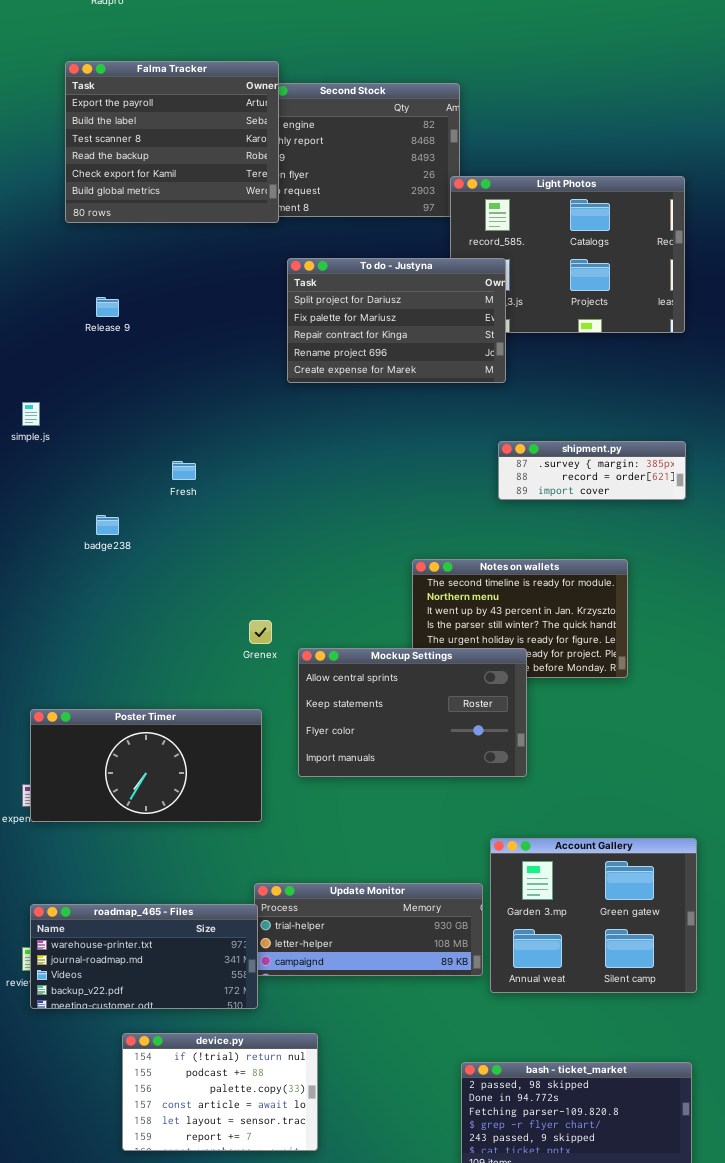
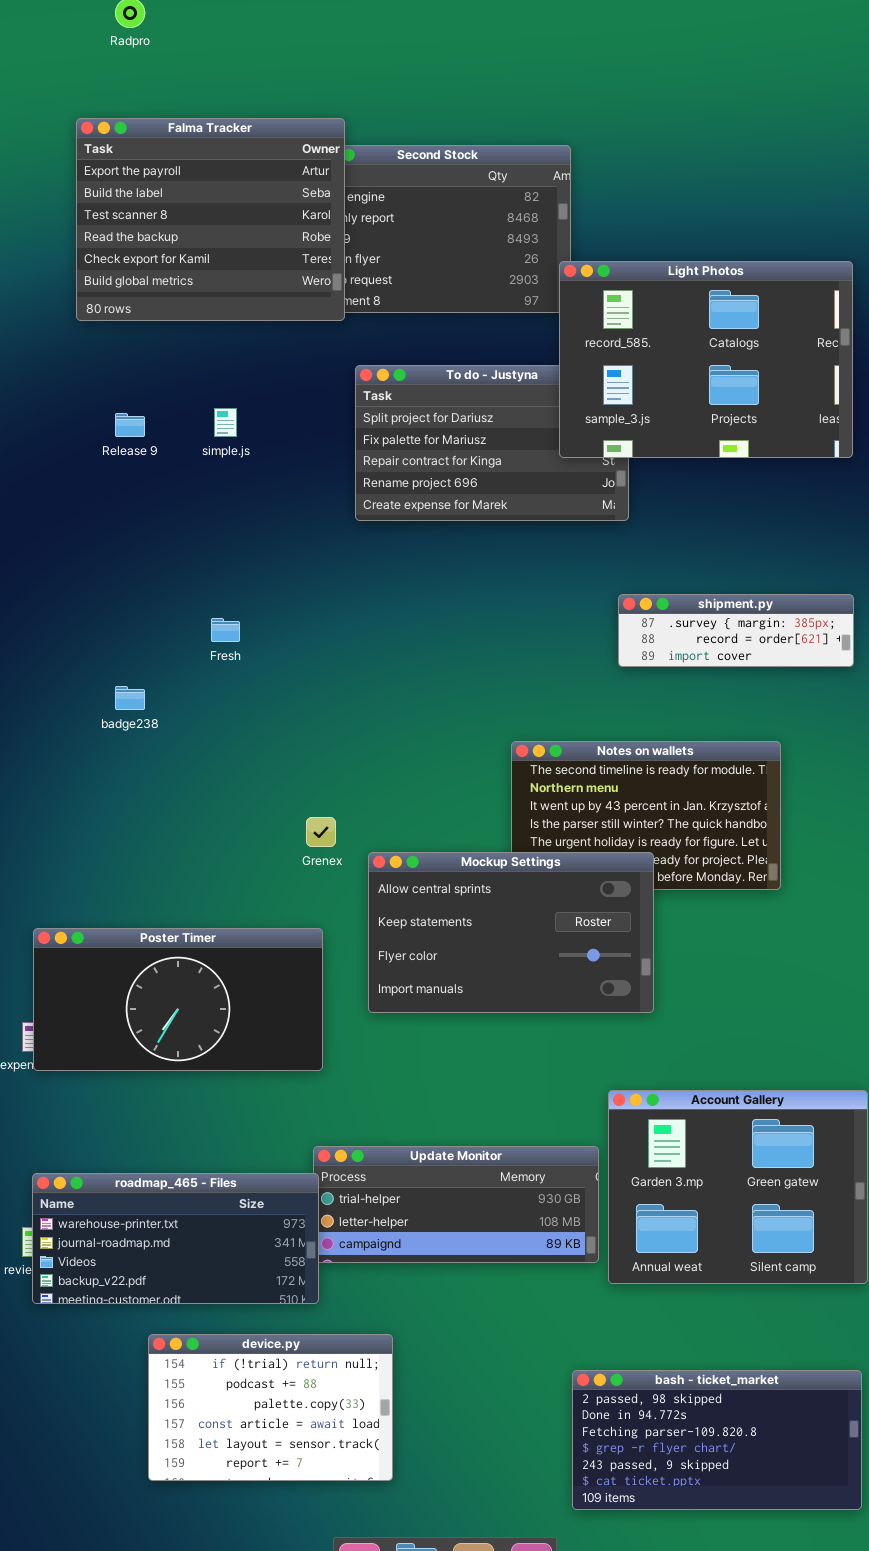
Light Photos: [450,176,685,333] -> [559,261,853,458], raised
simple.js: [22,402,40,426] -> [214,408,237,437], moved

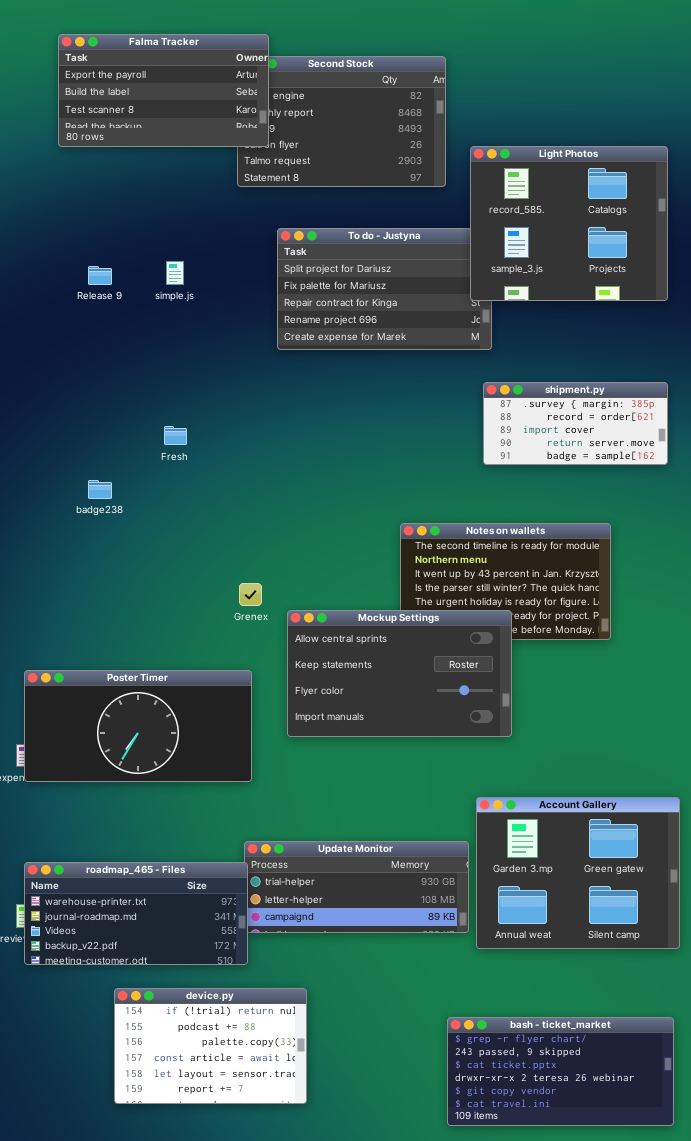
Falma Tracker: [76,118,345,321] -> [58,34,269,147], resized
Light Photos: [559,261,853,458] -> [470,146,668,301], resized
shipment.py: [618,594,854,667] -> [483,382,668,465], resized
bash - ticket_market: [572,1370,862,1510] -> [447,1017,674,1126], scrolled down 3 rows

